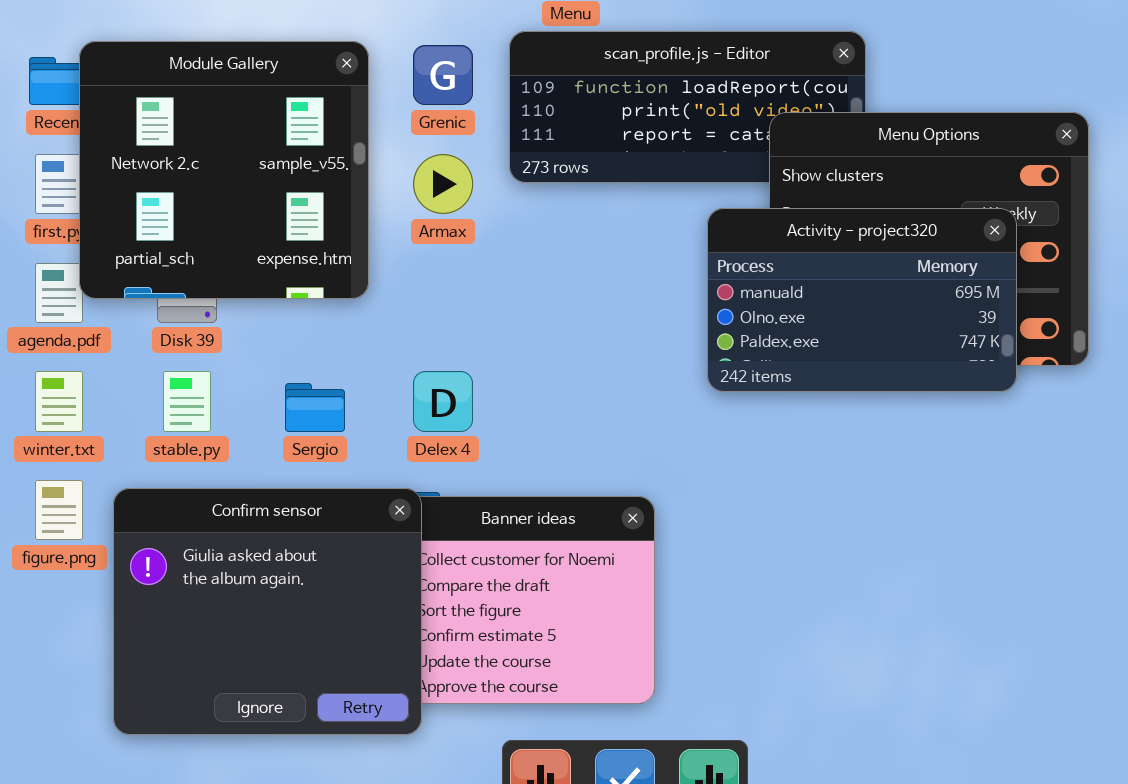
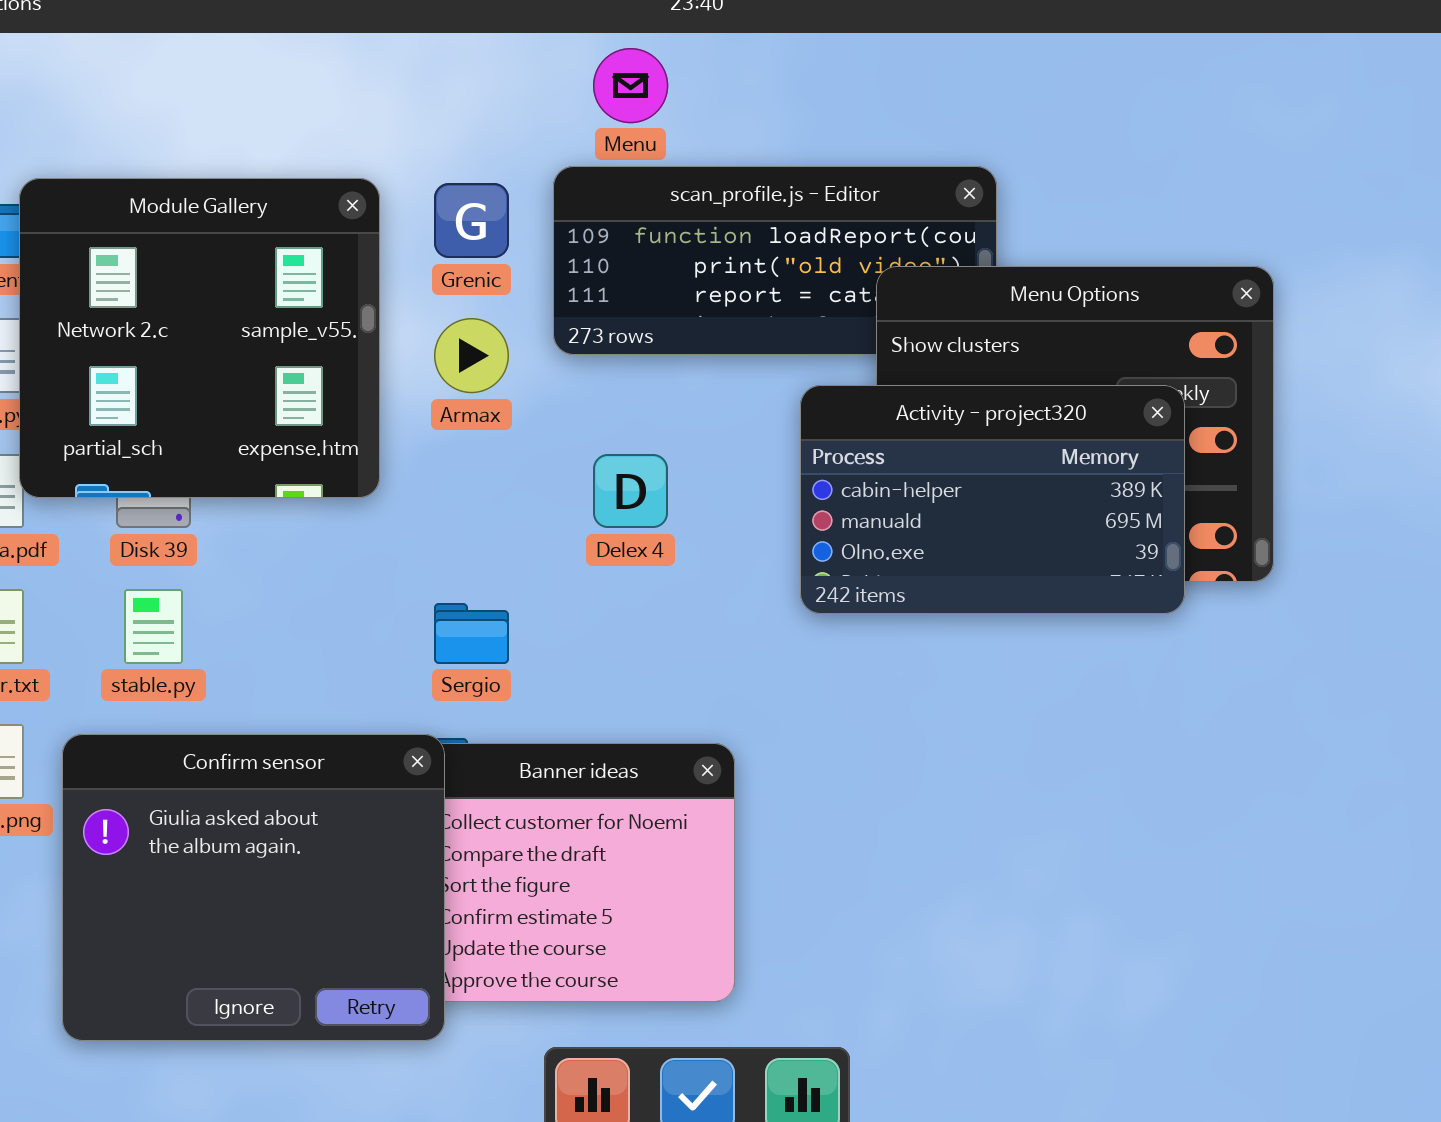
Activity - project320: [707,208,1017,392] -> [800,385,1185,614], scrolled up 1 row
Delex 4: [413,371,473,432] -> [593,454,668,528], moved
Sergio: [285,383,345,432] -> [434,603,509,664], moved

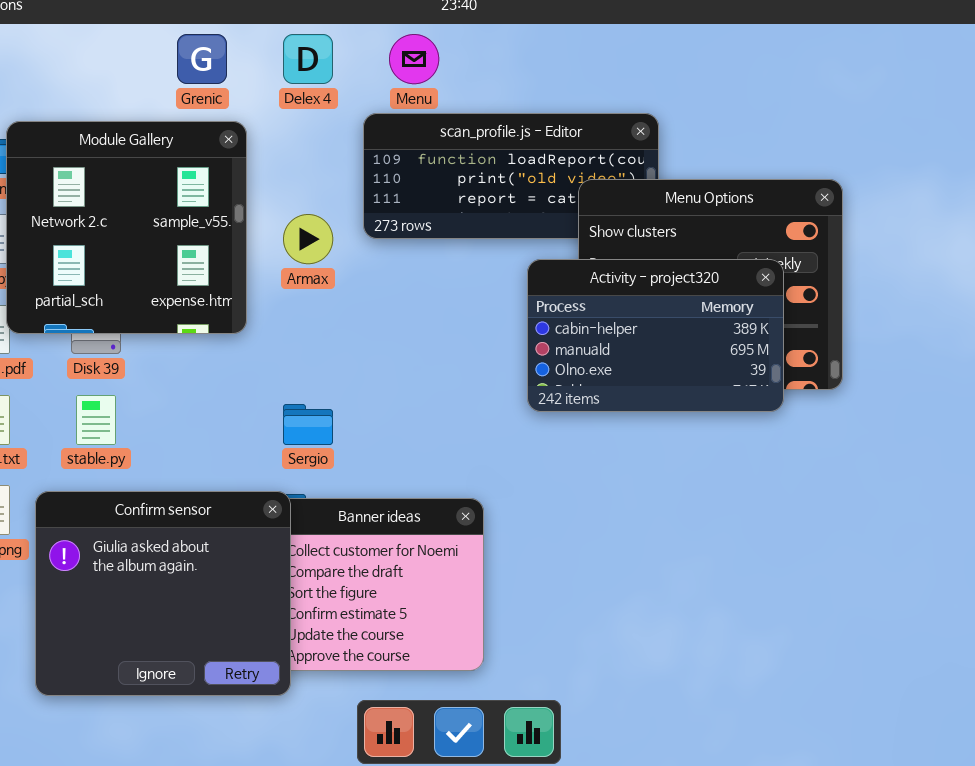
Grenic: [434,183,509,258] -> [177,34,227,84], moved
Delex 4: [593,454,668,528] -> [283,34,333,84], moved

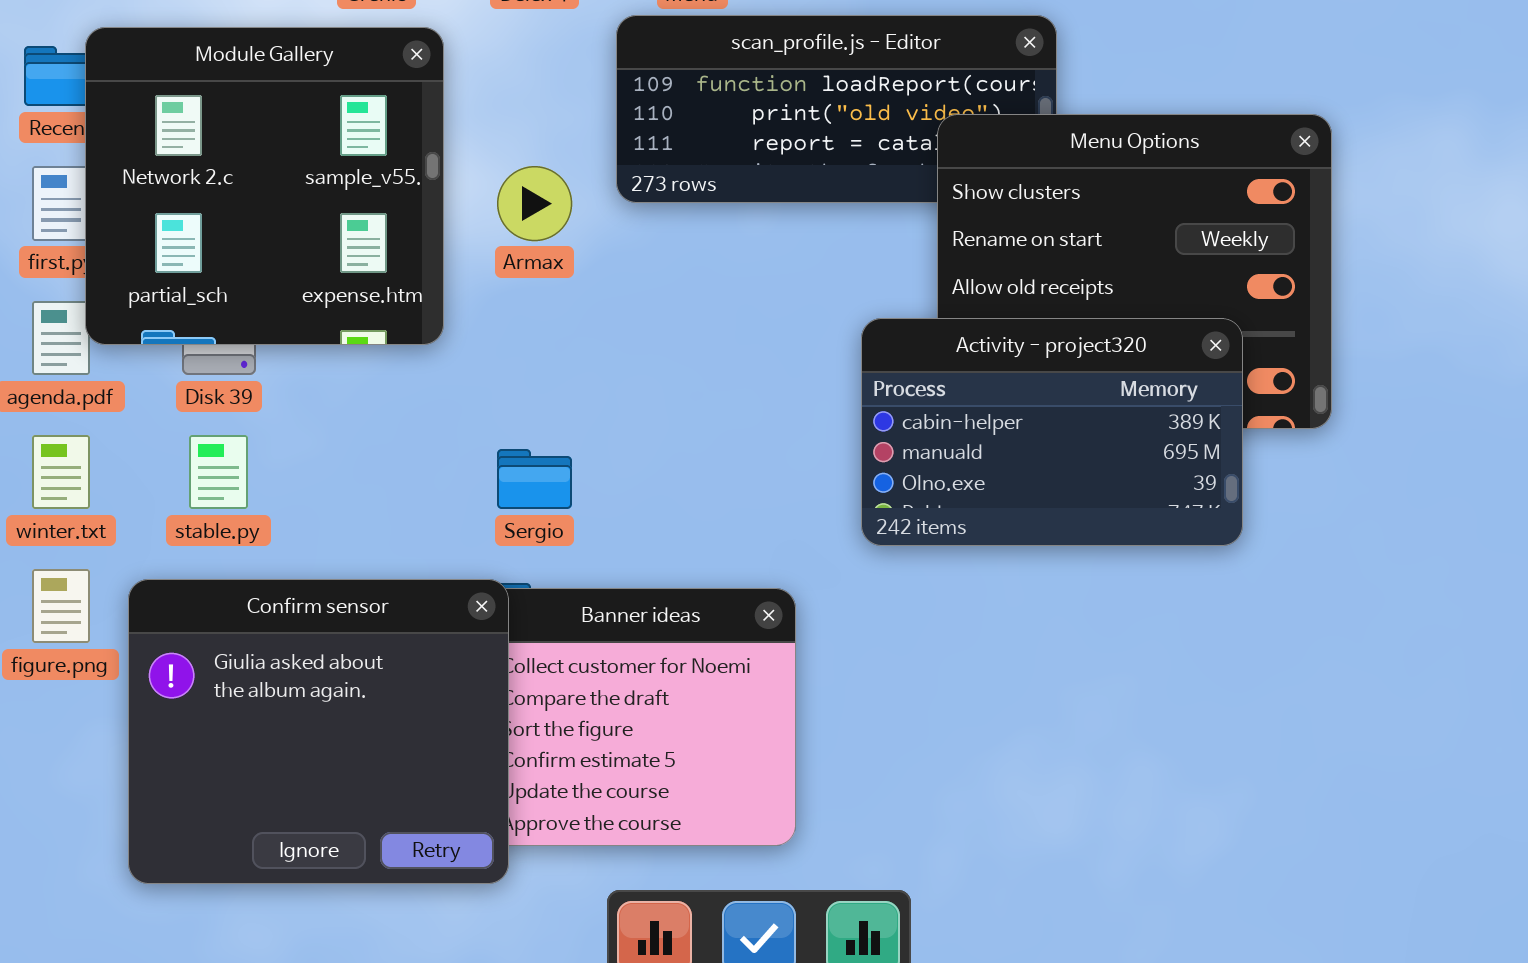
Activity - project320: [527,259,784,412] -> [861,318,1243,546], moved

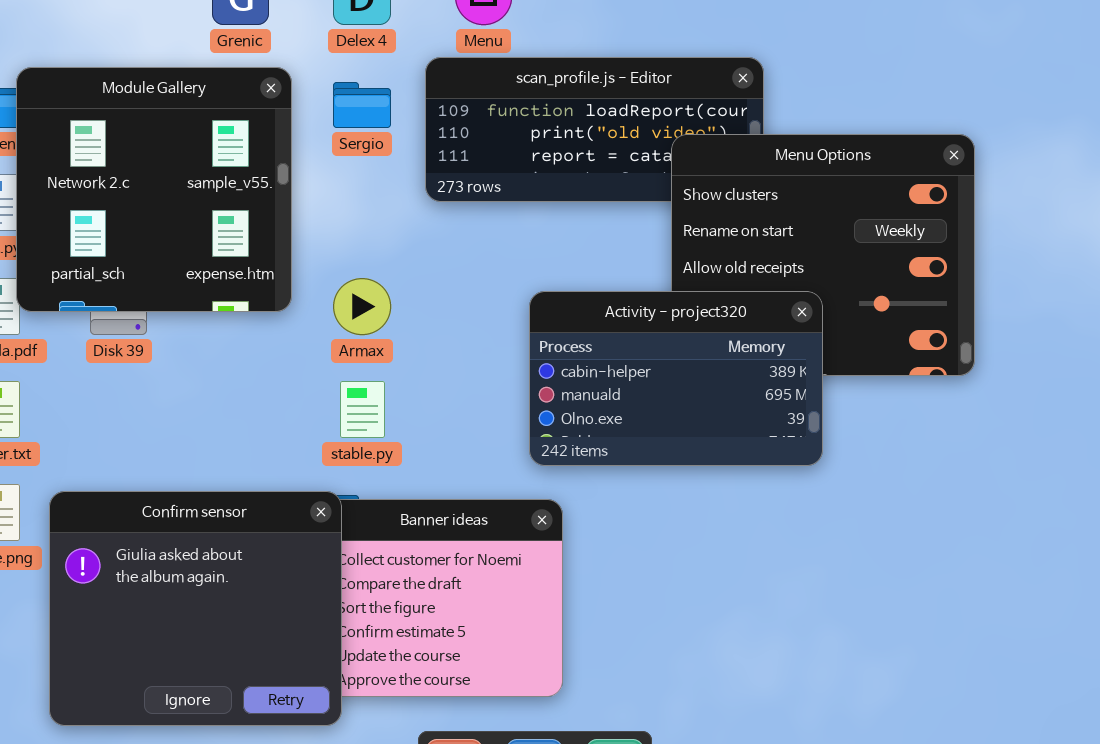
Armax: [497,166,572,241] -> [333,278,391,335], moved
Activity - project320: [861,318,1243,546] -> [529,291,823,466], moved
stable.py: [189,435,248,509] -> [340,381,385,438], moved
Sergio: [497,449,572,509] -> [333,82,391,128], moved

